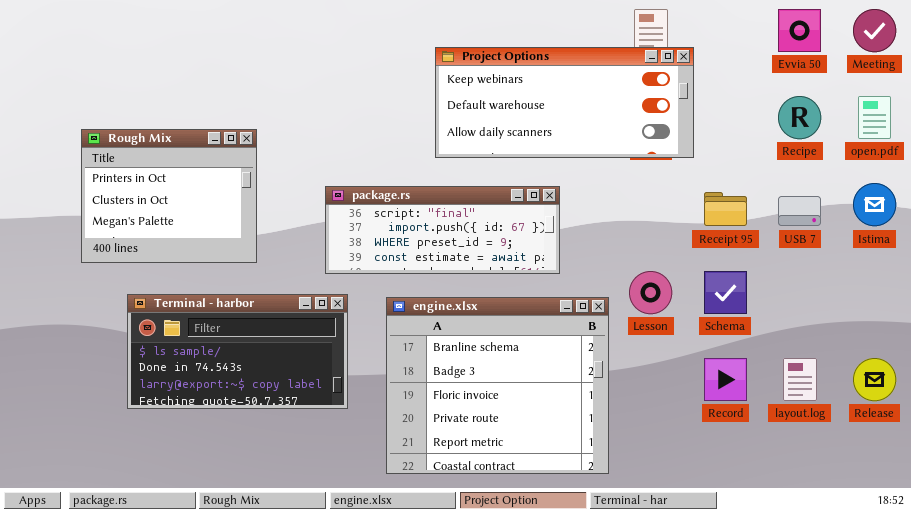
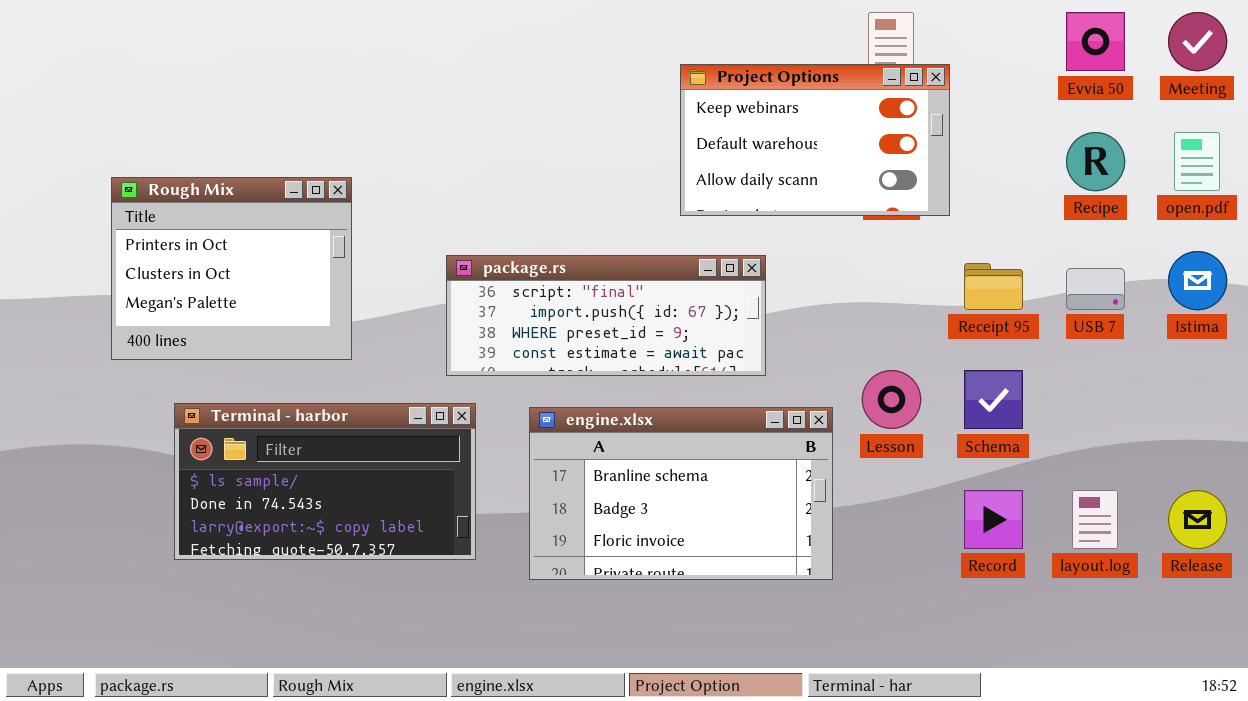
Project Options: [435,47,694,158] -> [680,64,950,216], resized
engine.xlsx: [386,297,609,474] -> [529,407,833,580], resized

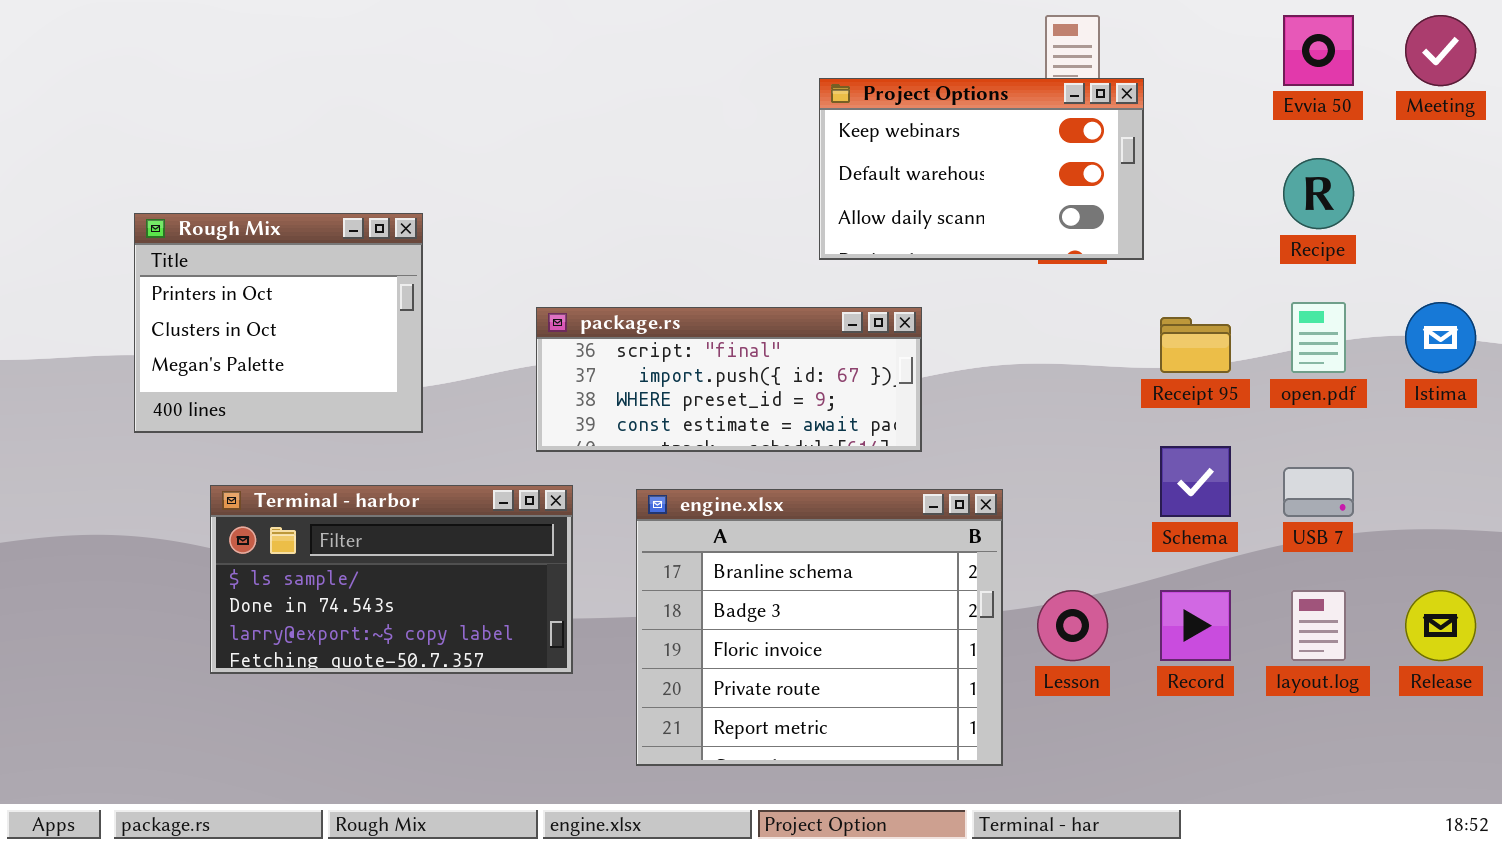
open.pdf: [1174,132,1220,191] -> [1291,302,1346,373], moved
USB 7: [1066,268,1125,310] -> [1283,467,1354,517], moved
Lesson: [862,370,921,429] -> [1037,590,1108,661], moved
engine.xlsx: [529,407,833,580] -> [636,489,1003,766], resized

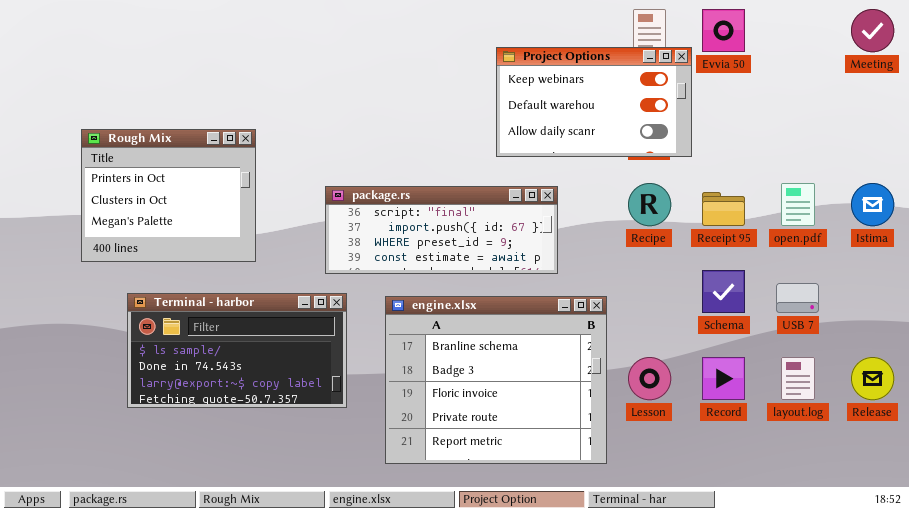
Evvia 50: [1283,15,1354,86] -> [702,9,745,52], moved
Recipe: [1283,158,1354,229] -> [628,183,671,226], moved

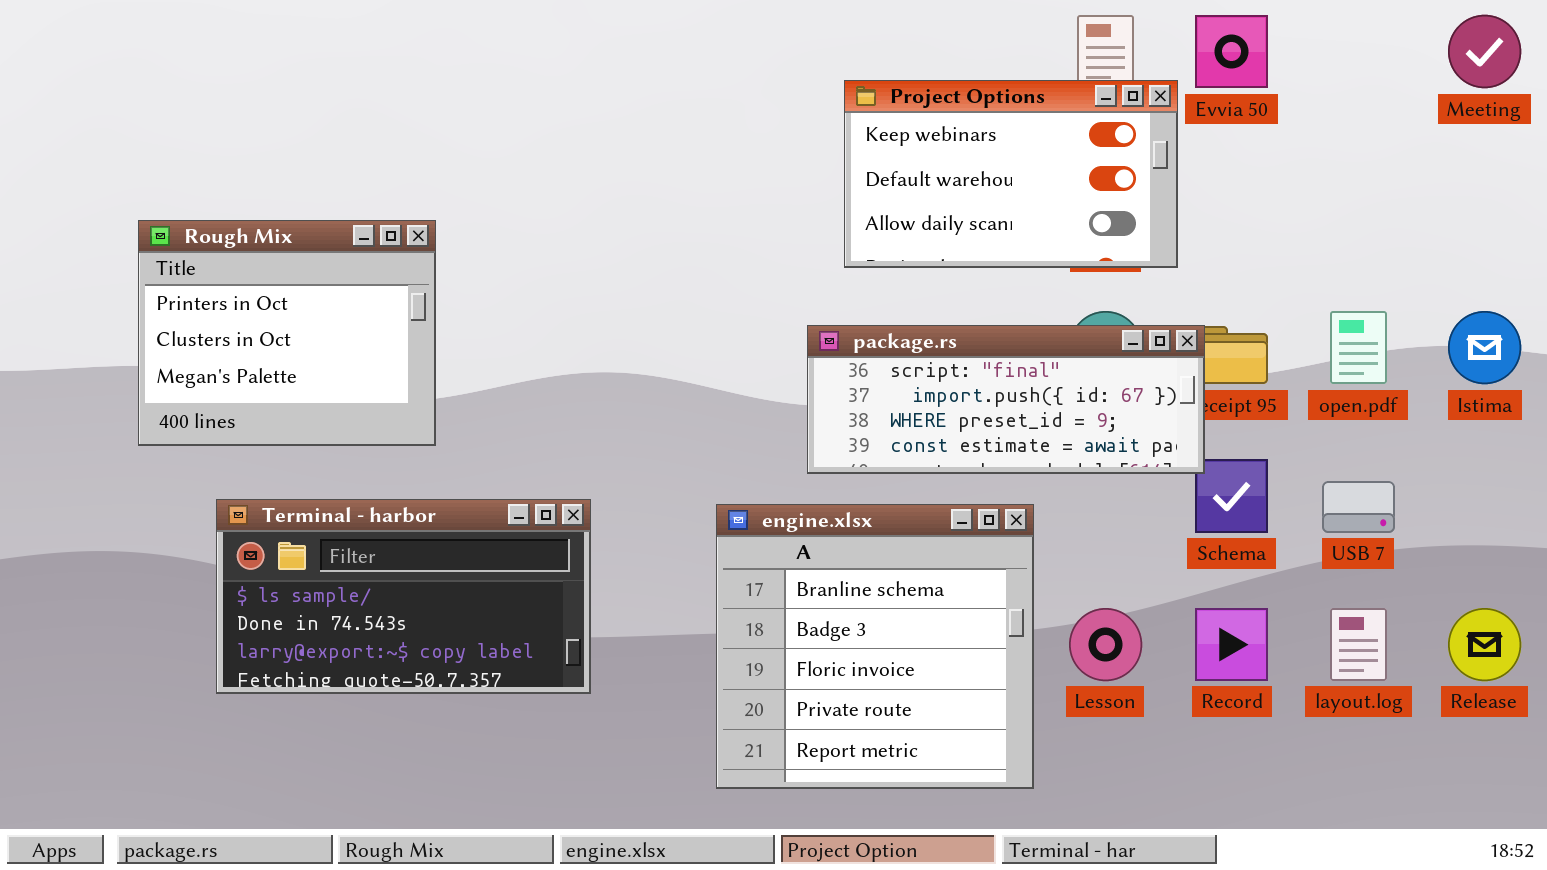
package.rs: [325,186,558,274] -> [807,325,1205,474], moved
engine.xlsx: [385,296,607,464] -> [716,504,1034,789], resized

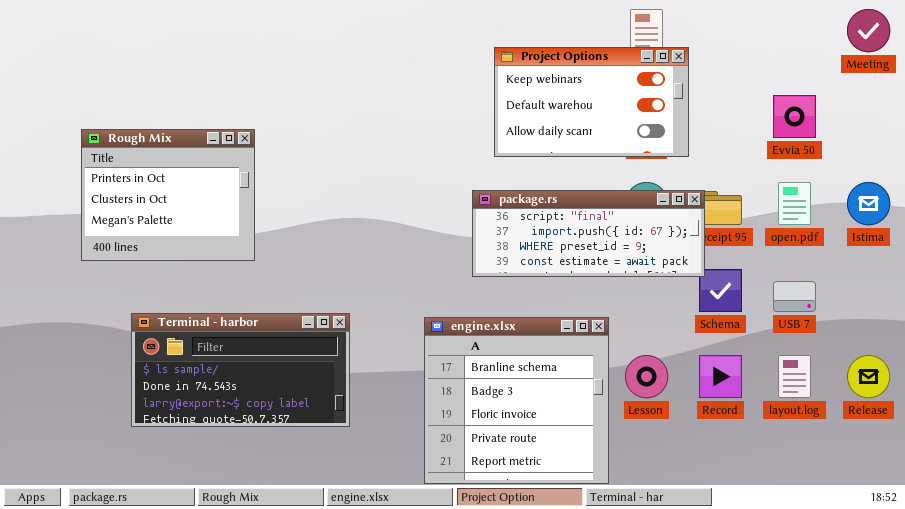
Evvia 50: [1195,15,1268,88] -> [773,95,816,138], moved
Terminal - harbor: [216,499,591,694] -> [131,313,350,427], moved
engine.xlsx: [716,504,1034,789] -> [424,317,609,484], moved

